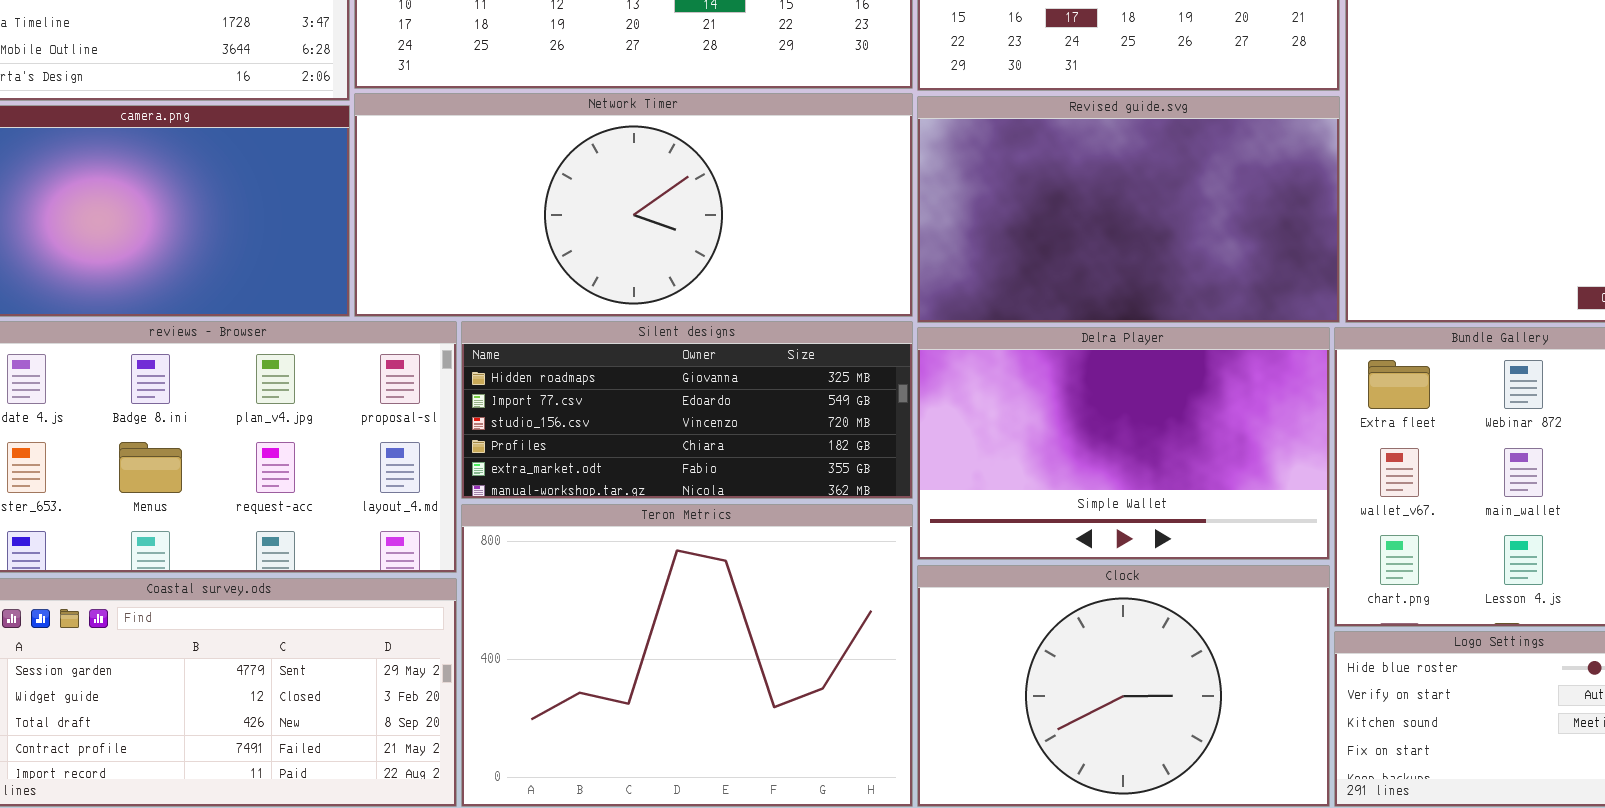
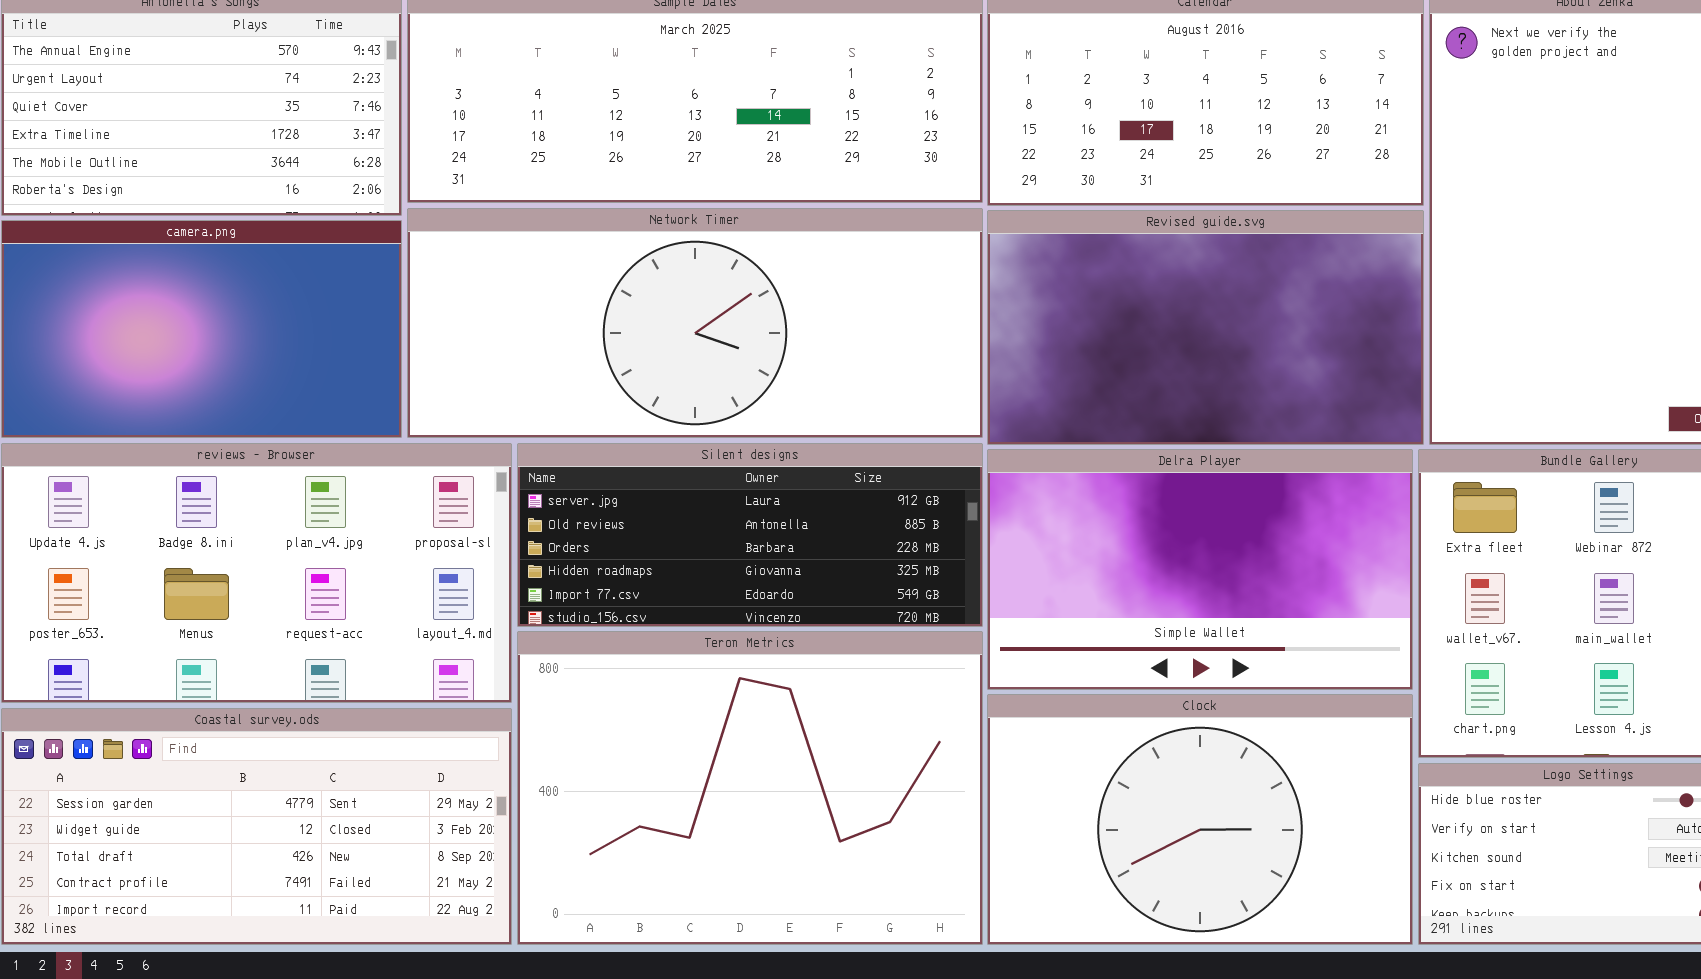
Silent designs: [461,321,913,499] -> [517,443,983,627], scrolled up 3 rows

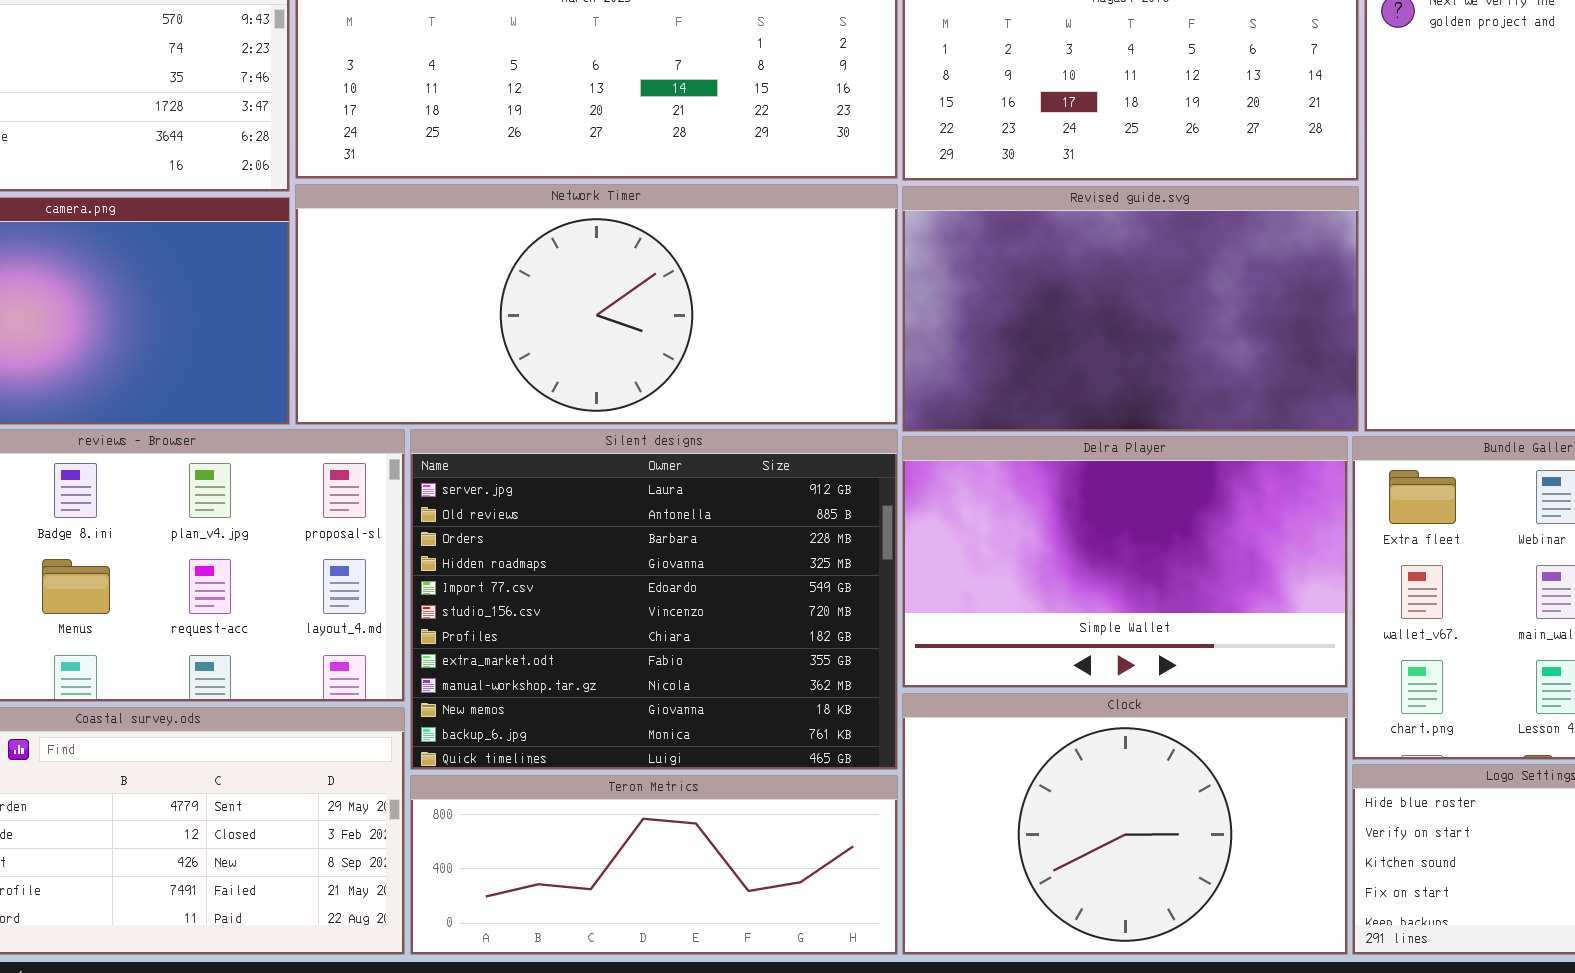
Silent designs: [517,443,983,627] -> [410,429,898,770], resized
Teron Metrics: [517,631,983,945] -> [410,775,898,955], resized

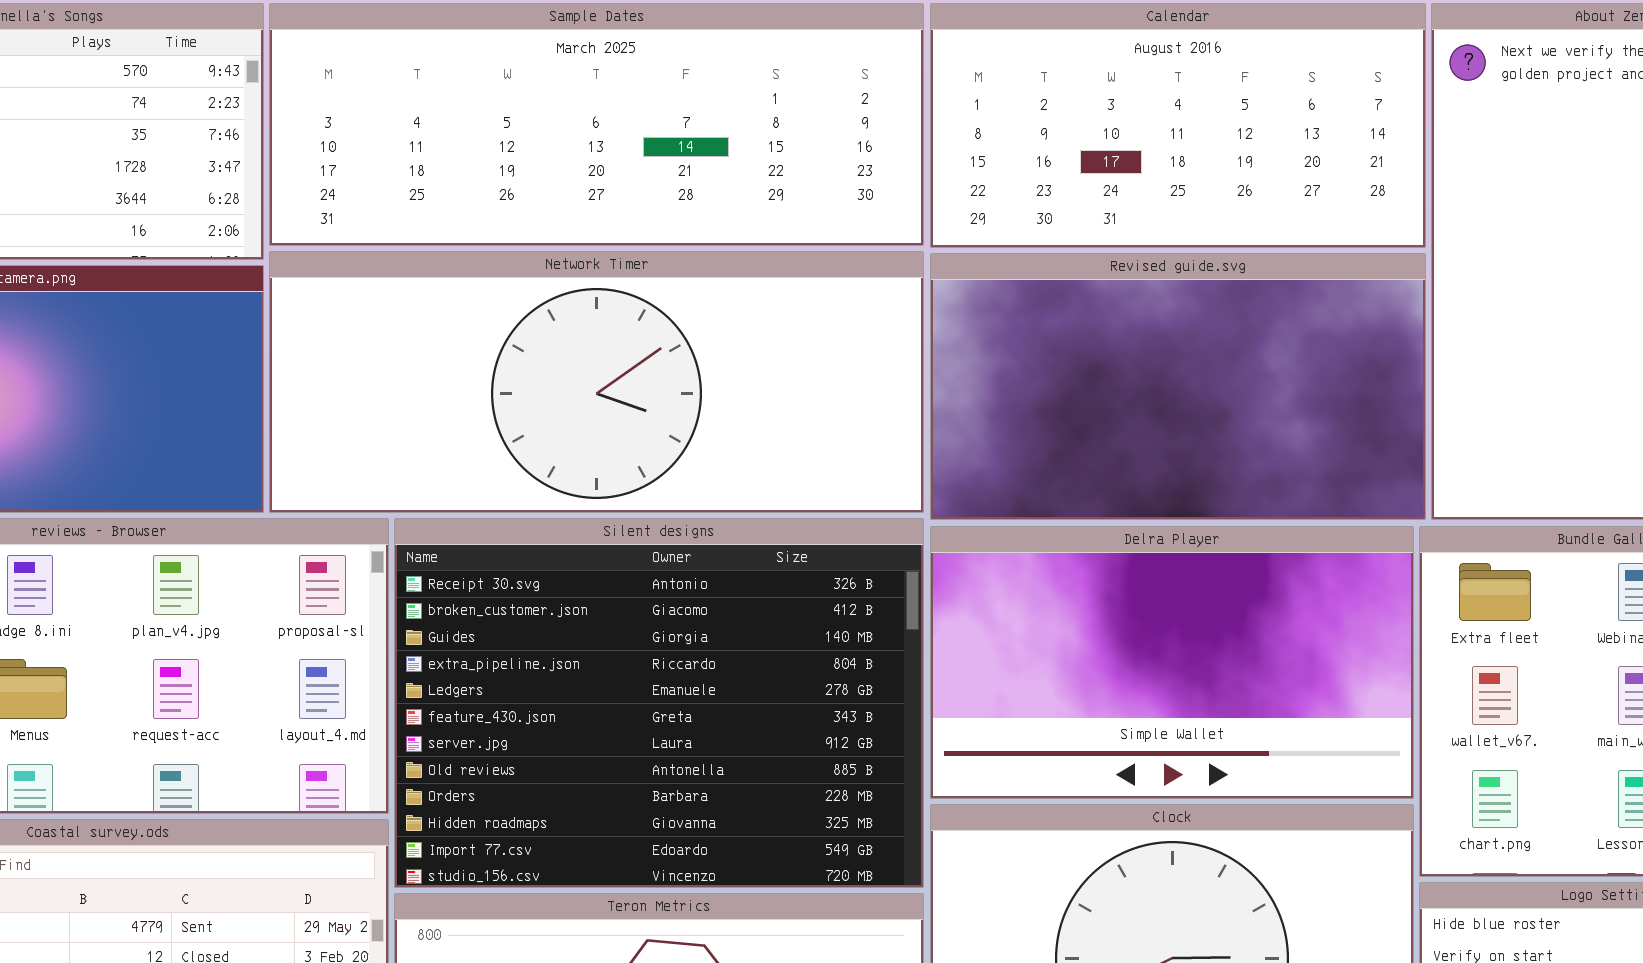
Silent designs: [410,429,898,770] -> [394,518,924,888], scrolled up 6 rows

